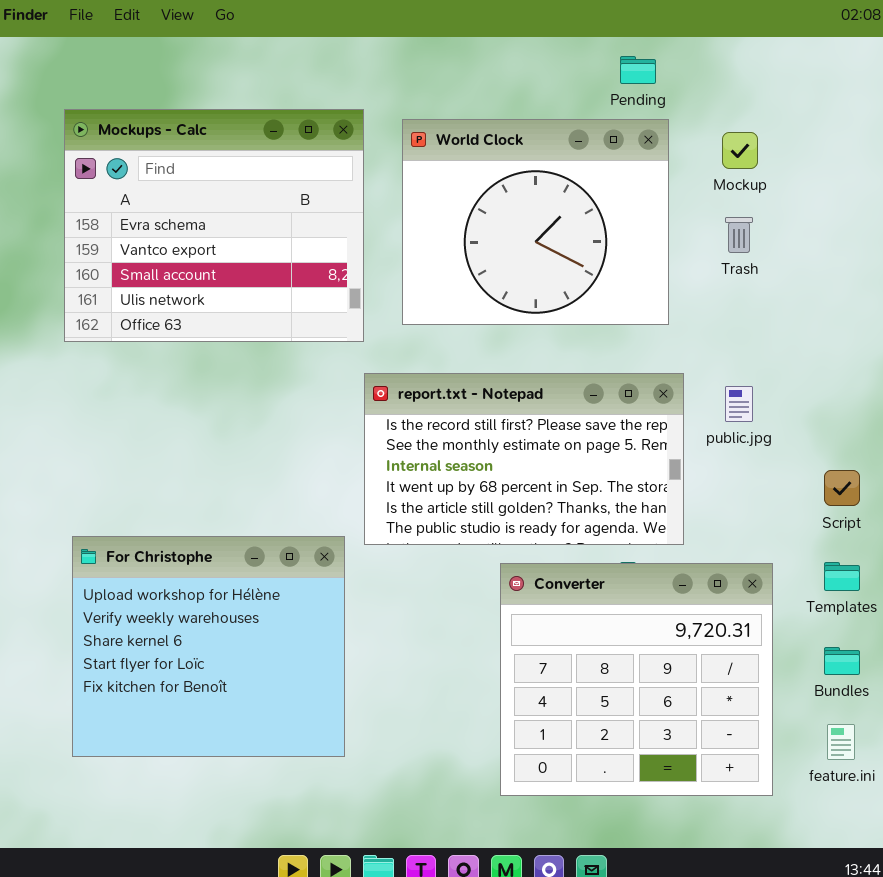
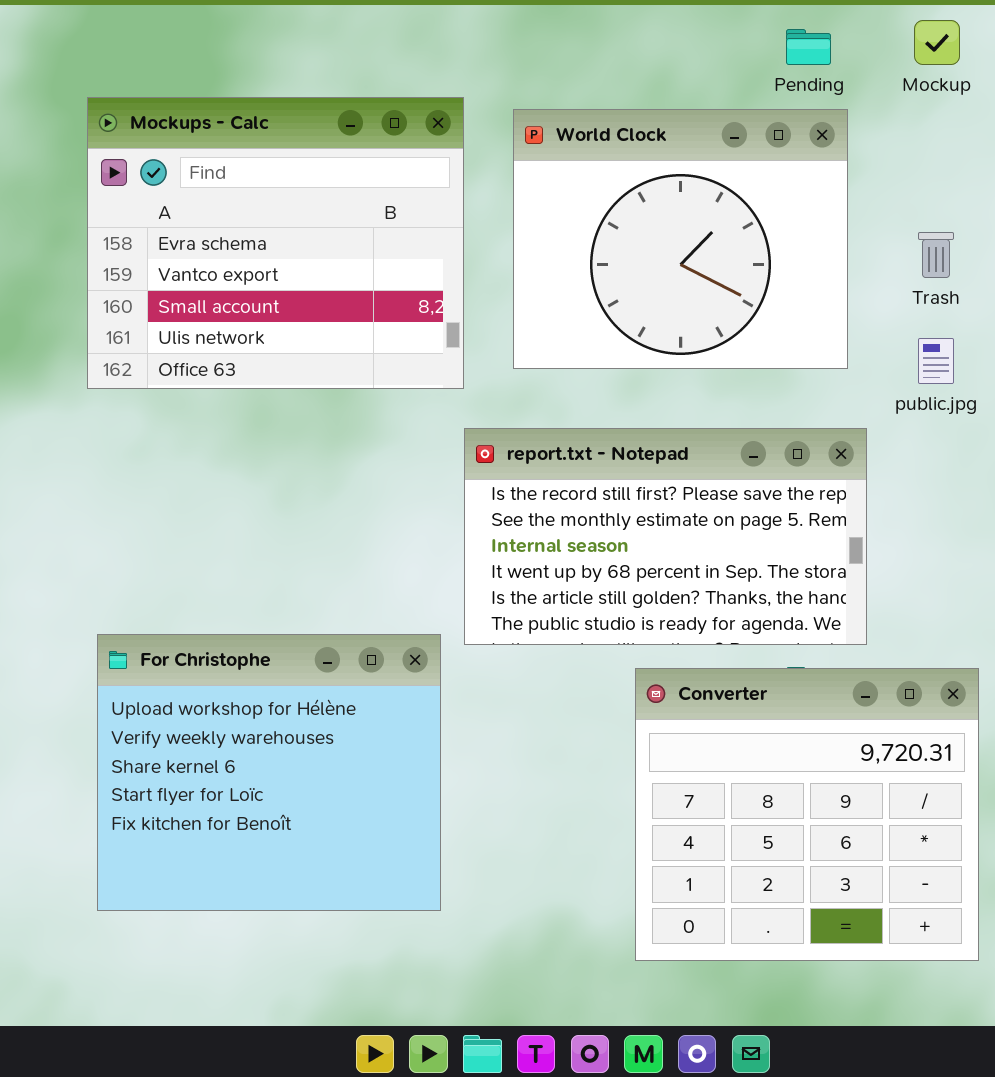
Mockup: [722,132,758,169] -> [914,20,960,65], moved
public.jpg: [725,386,753,422] -> [918,338,954,384], moved

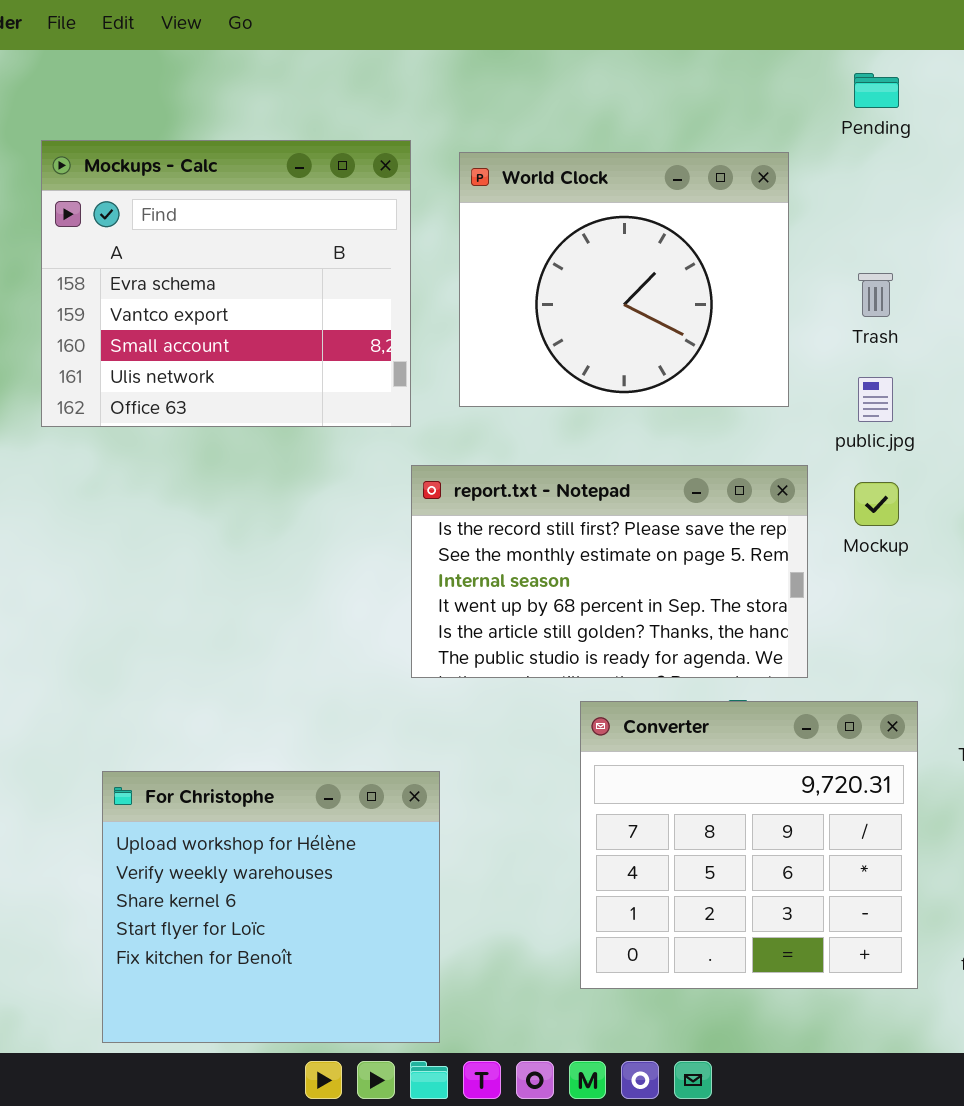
Mockup: [914,20,960,65] -> [854,482,899,526], moved
Pending: [786,29,831,65] -> [854,73,899,108], moved
For Christophe: [97,634,441,911] -> [102,771,440,1043], moved

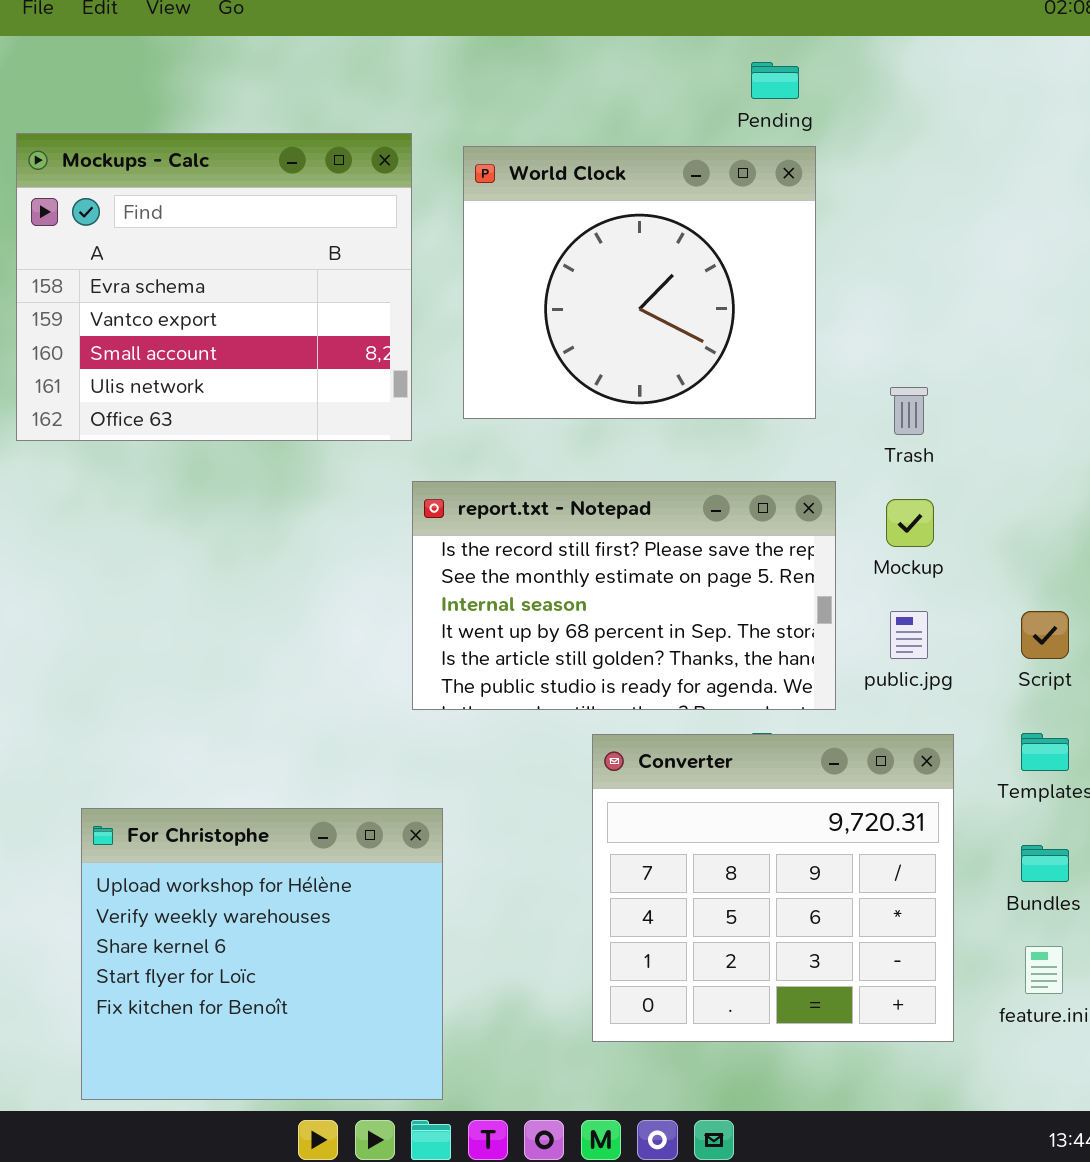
Pending: [854,73,899,108] -> [751,62,799,99], moved
Trash: [858,273,893,317] -> [890,387,928,435], moved
public.jpg: [858,377,893,422] -> [890,611,928,659], moved

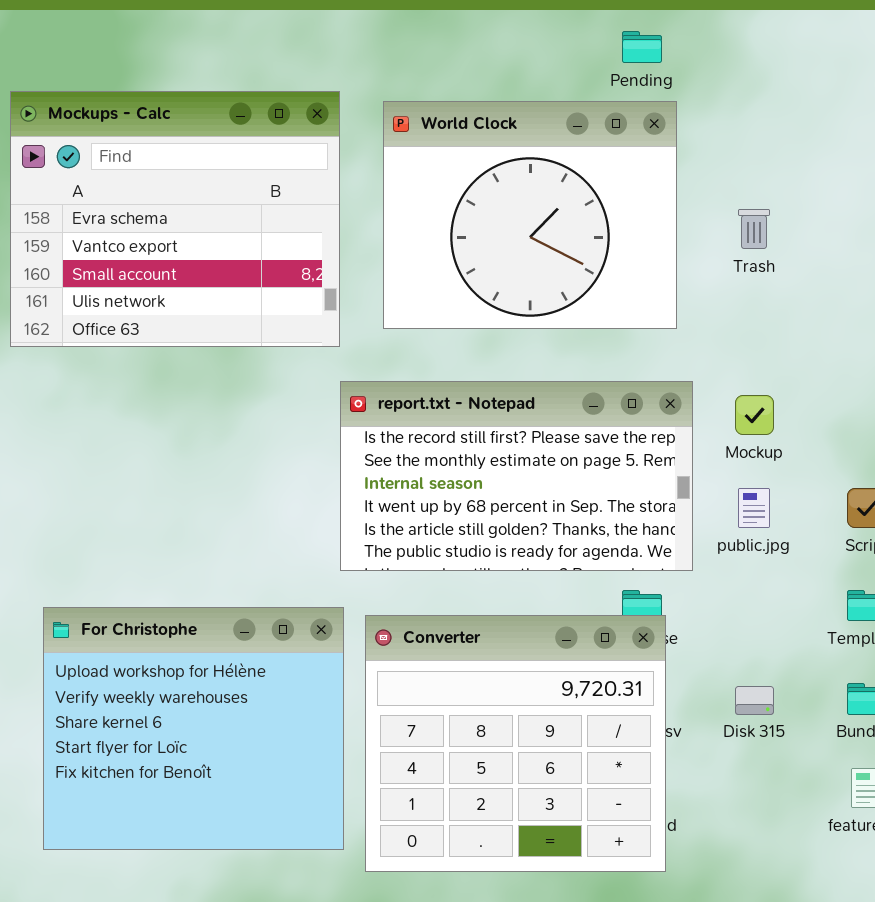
Trash: [890,387,928,435] -> [738,209,770,249], moved
Converter: [592,734,954,1042] -> [365,615,666,872], moved
For Christophe: [81,808,443,1100] -> [43,607,344,850], moved

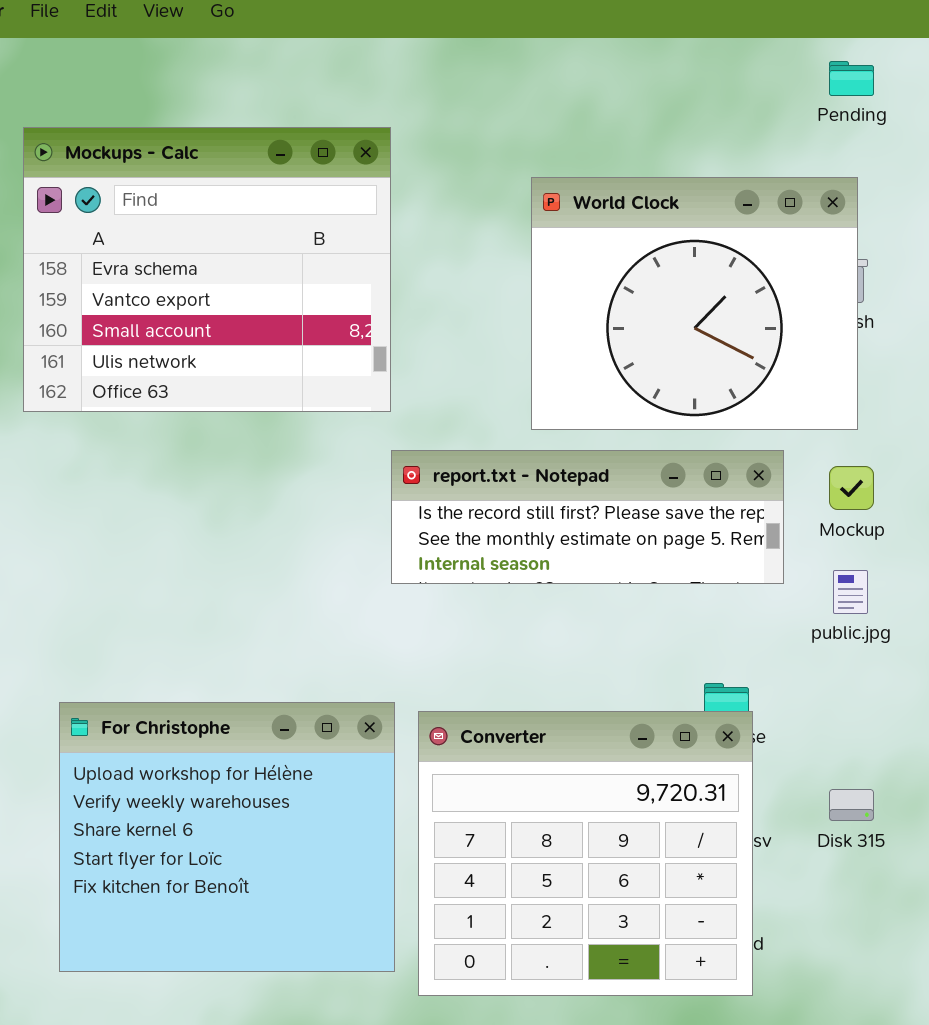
Pending: [622,31,662,63] -> [829,61,874,96], moved
World Clock: [383,101,677,329] -> [531,177,858,430], moved
report.txt - Notepad: [340,381,693,571] -> [391,450,784,584], resized

